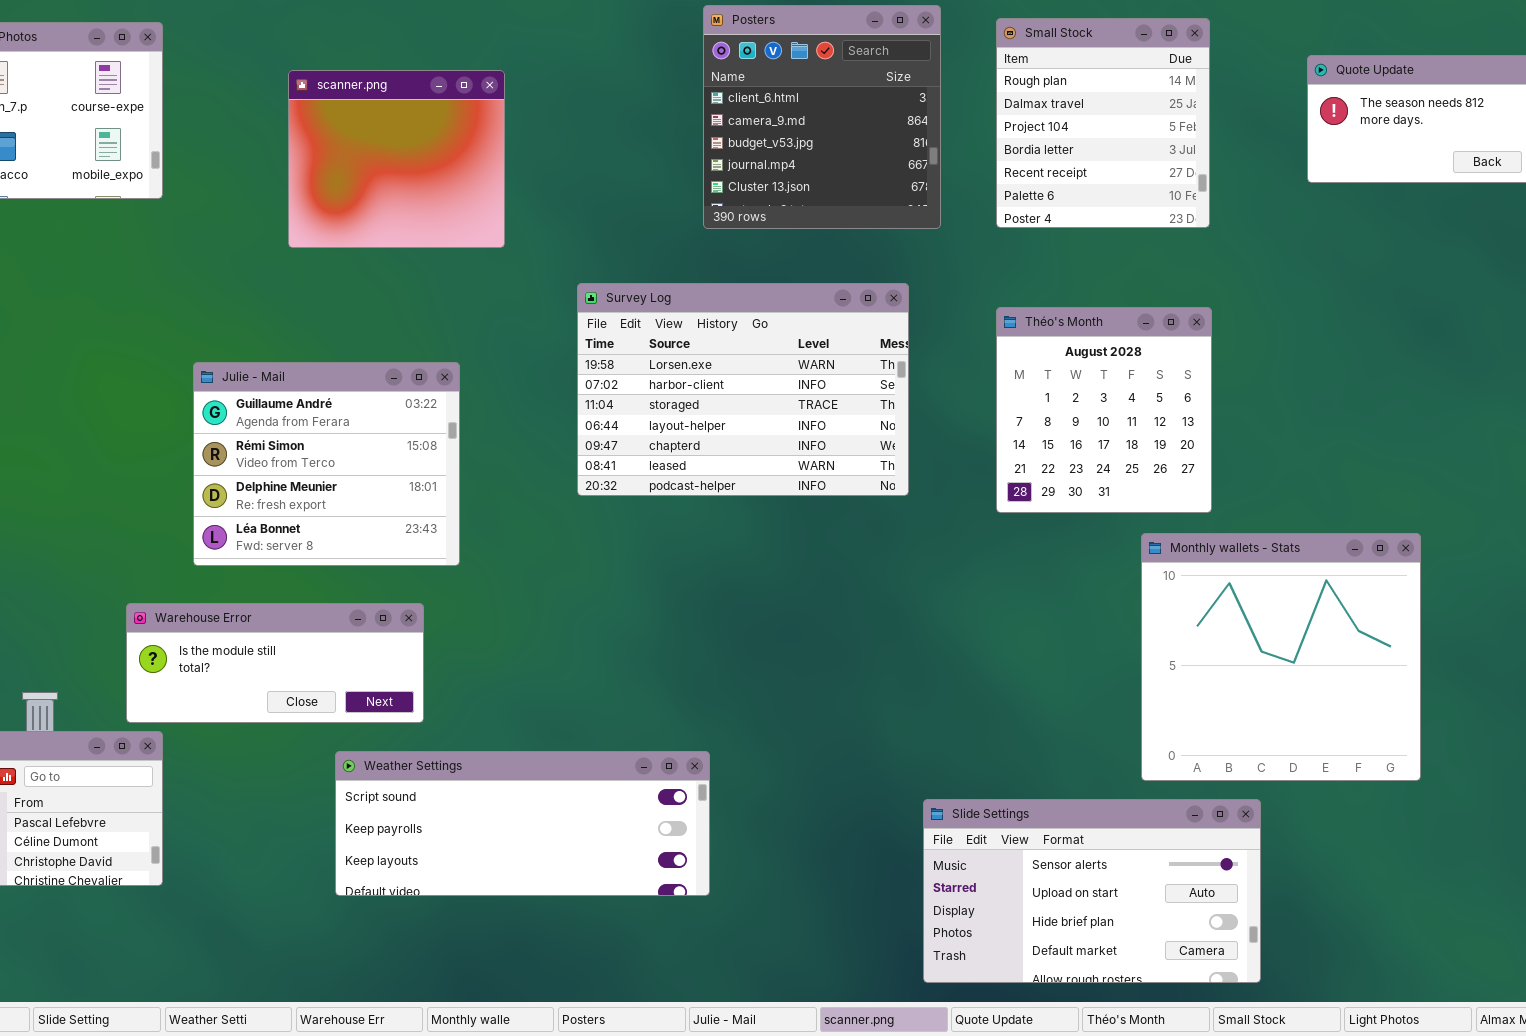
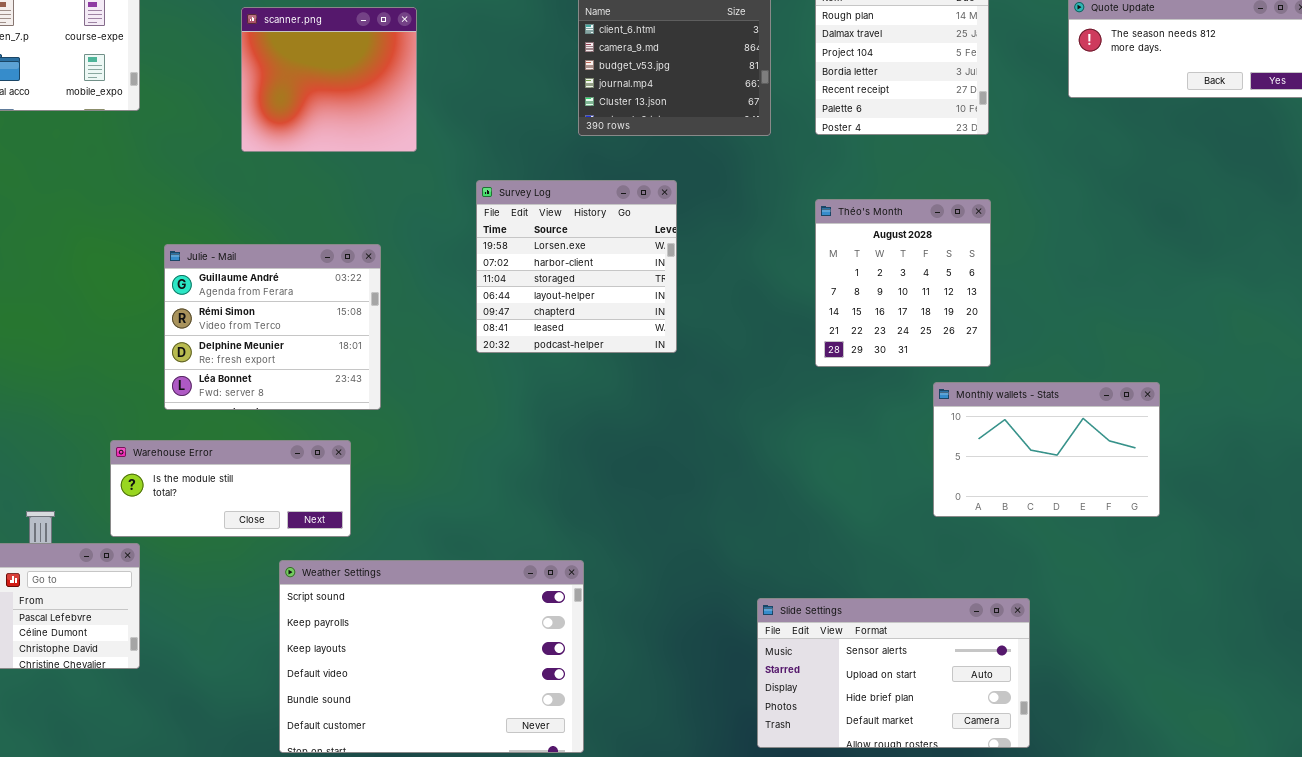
Survey Log: [577,283,909,496] -> [476,180,677,353], resized
Monthly wallets - Stats: [1141,533,1421,781] -> [933,382,1160,517], resized
Weather Settings: [335,751,710,896] -> [279,560,584,753], resized

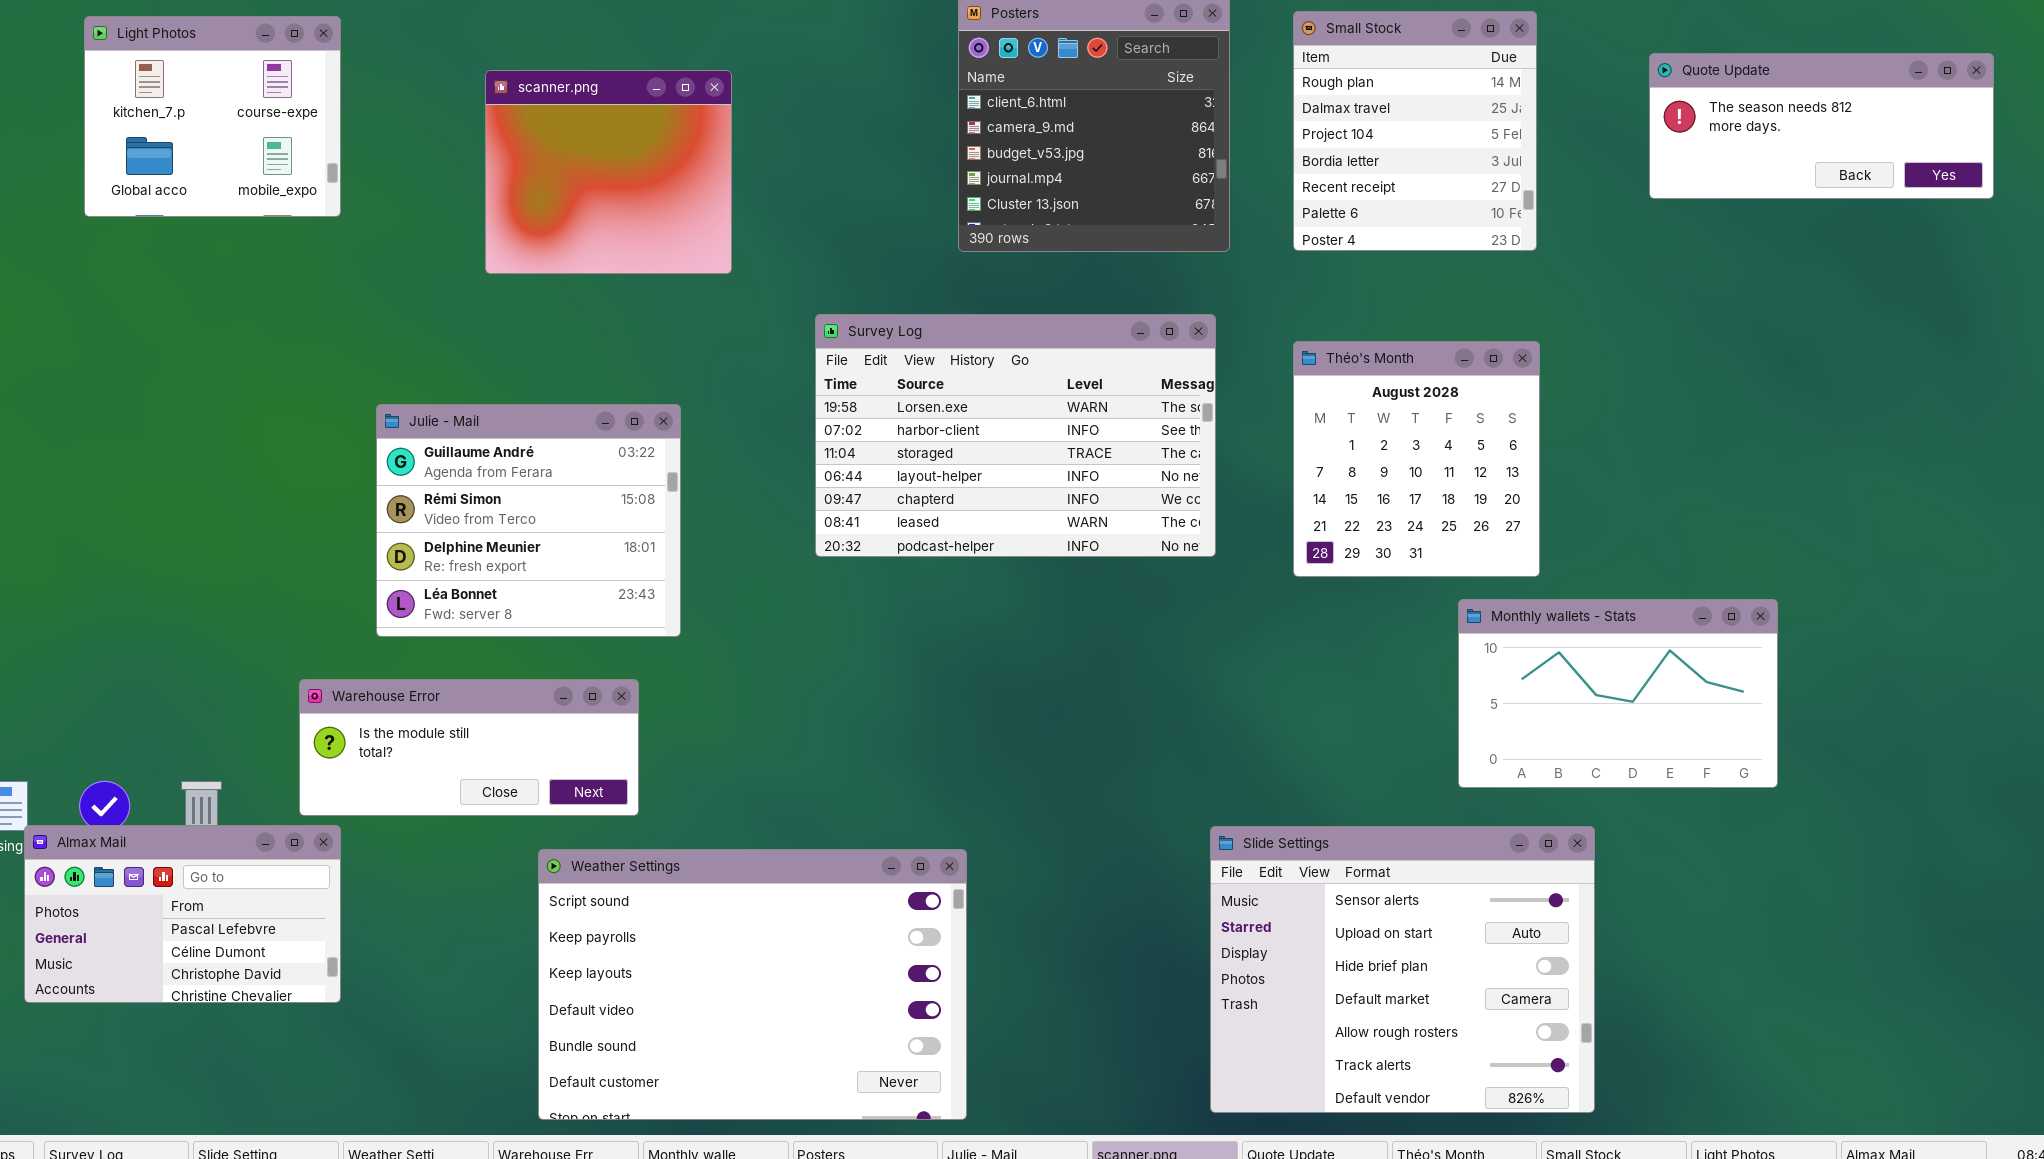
Survey Log: [476,180,677,353] -> [815,314,1216,557], resized
Slide Settings: [757,598,1030,748] -> [1210,826,1595,1113], resized

